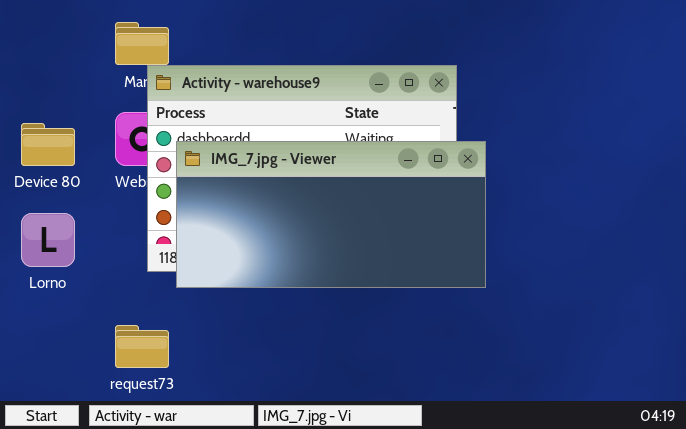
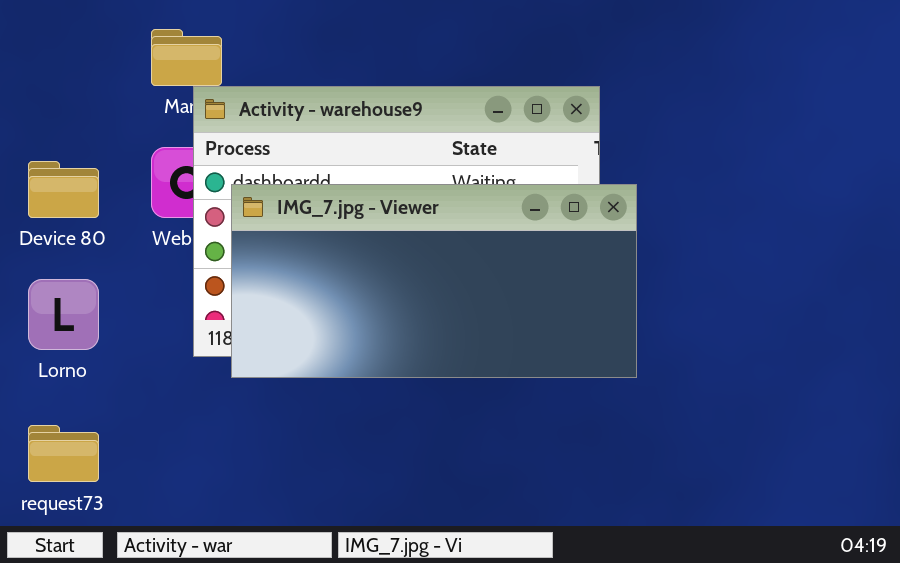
request73: [115,325,169,368] -> [28,425,99,482], moved

